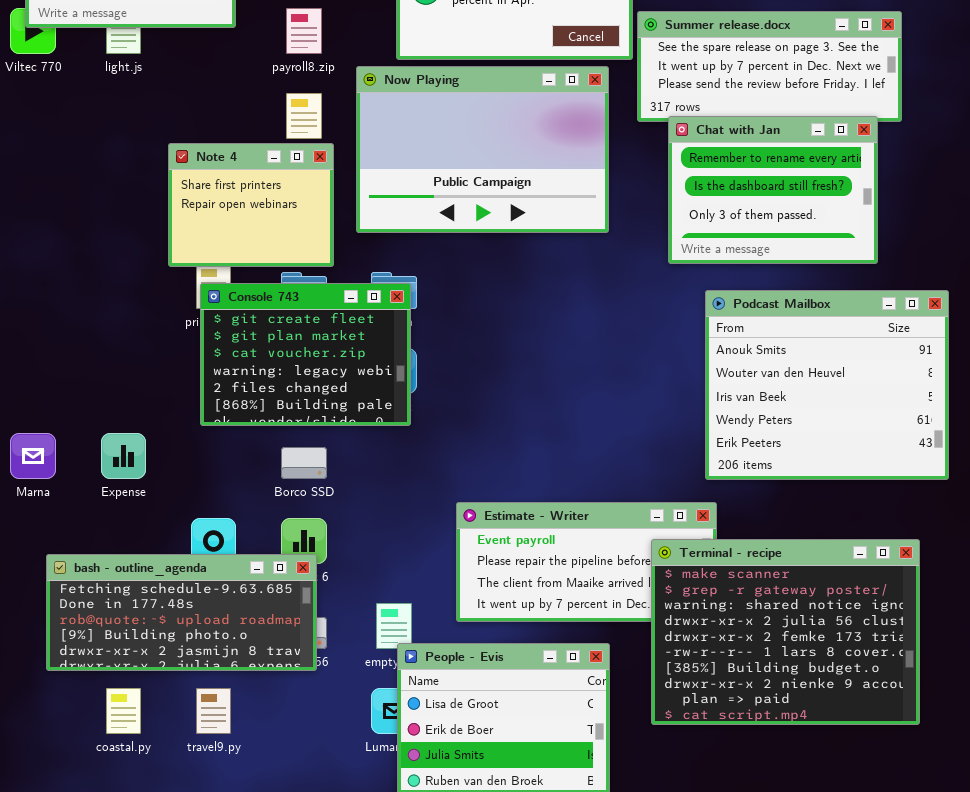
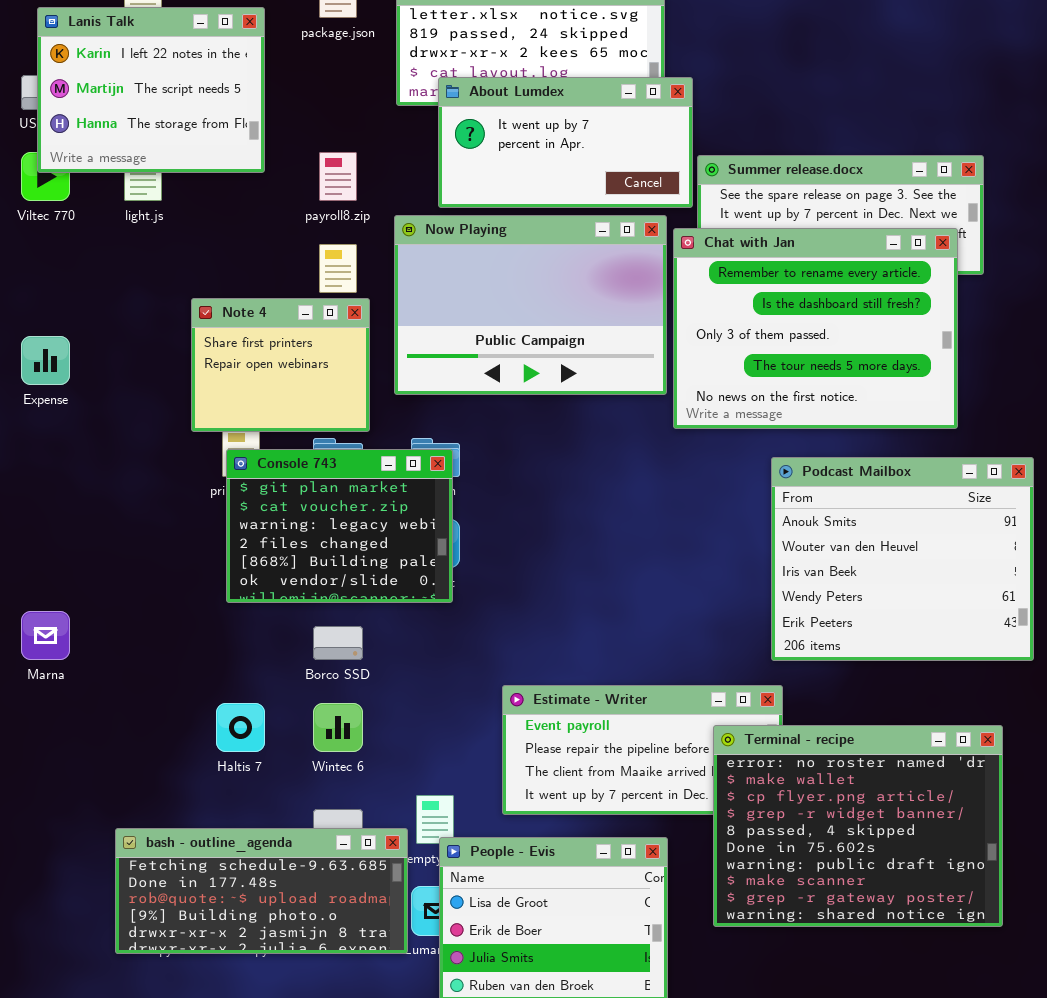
Chat with Jan: [668,116,878,264] -> [673,228,958,429], resized
Console 743: [200,283,411,426] -> [226,449,453,603], scrolled down 1 row
Expense: [101,433,146,479] -> [21,336,70,385], moved
Terminal - recipe: [651,539,920,725] -> [713,725,1003,927], scrolled up 7 rows
bash - outline_agenda: [46,554,317,671] -> [115,828,408,954], moved

